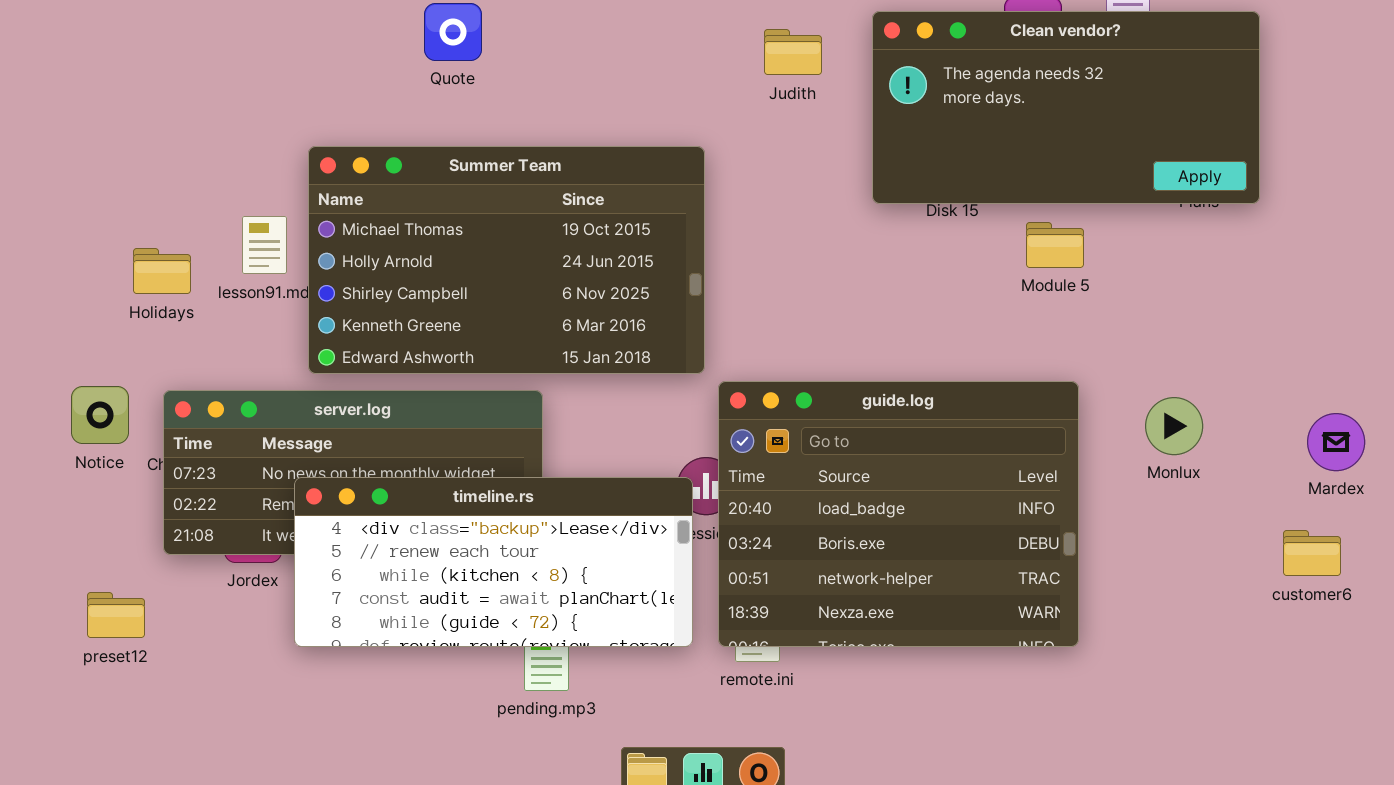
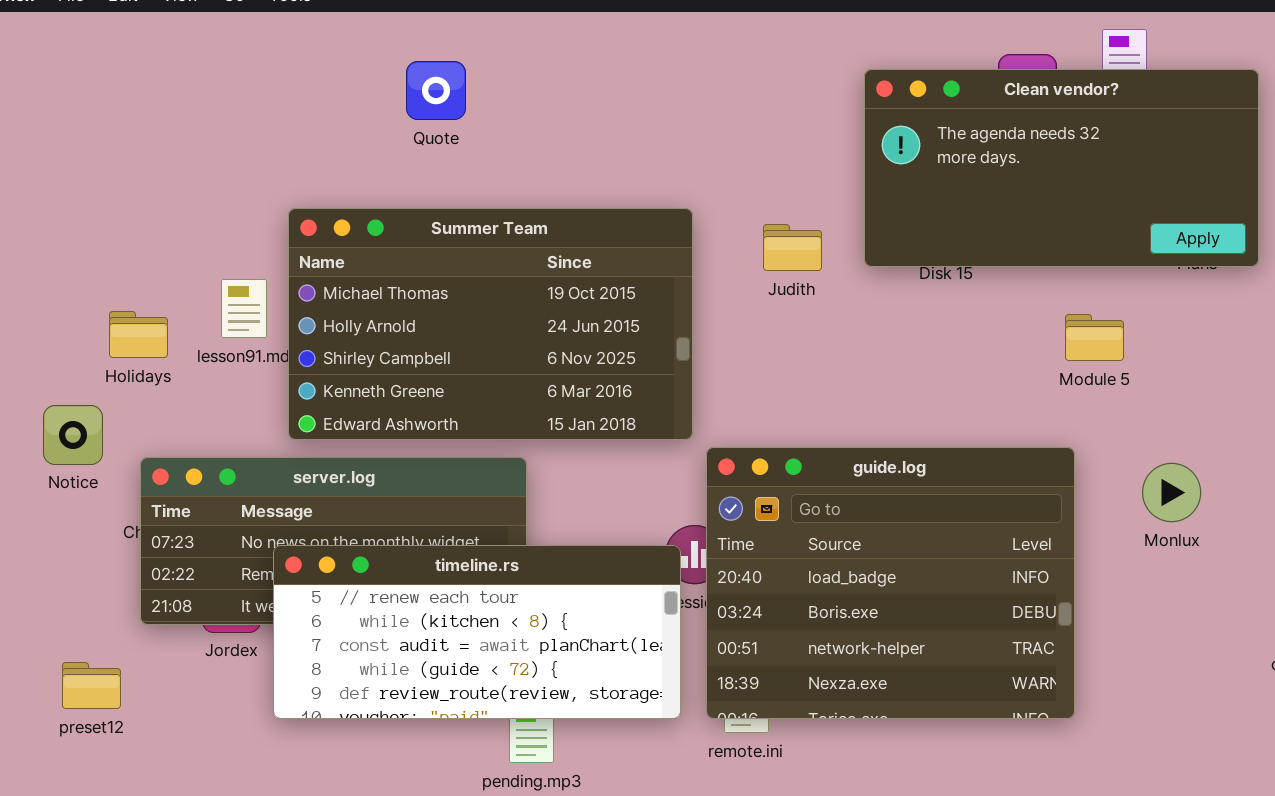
Judith: [764,29,822,75] -> [763,224,822,271], moved
Module 5: [1026,222,1084,268] -> [1065,314,1124,361], moved
Notice: [71,386,129,444] -> [43,405,103,465], moved
timeline.rs: [294,477,693,647] -> [273,545,681,719], scrolled down 1 row

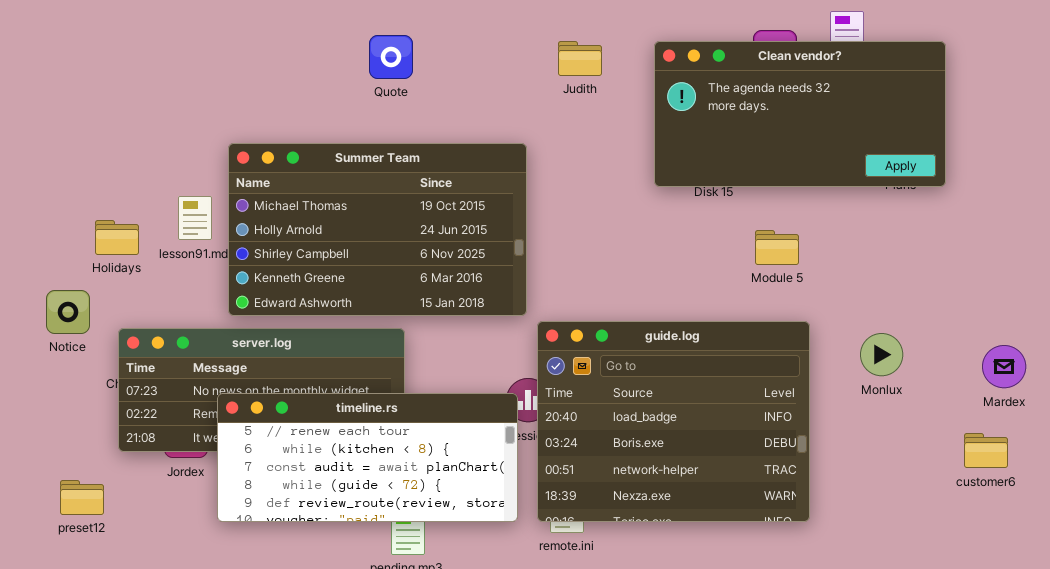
Quote: [406,61,466,120] -> [369,35,413,79], moved
Judith: [763,224,822,271] -> [558,41,602,76], moved
Module 5: [1065,314,1124,361] -> [755,230,799,265], moved

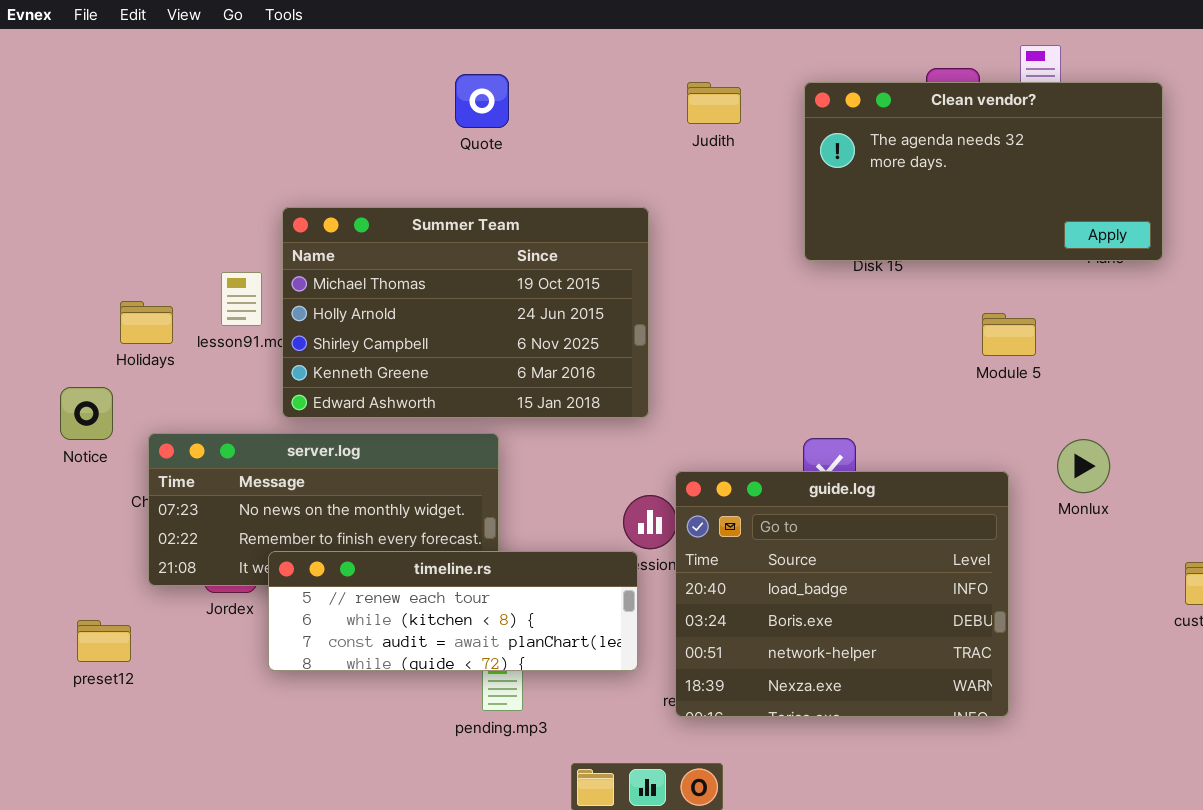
Module 5: [755,230,799,265] -> [982,313,1036,356], moved
guide.log: [537,321,810,522] -> [675,471,1009,717], moved
timeline.rs: [217,393,518,522] -> [268,551,638,671], resized

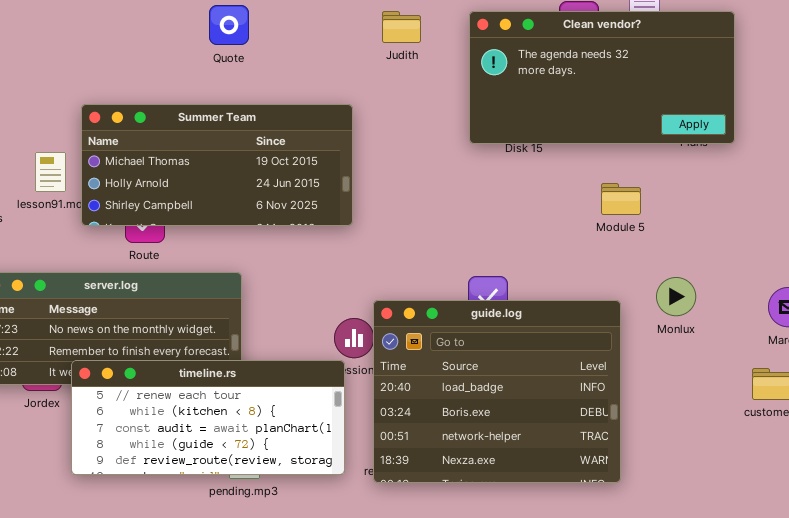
Summer Team: [282,207,649,418] -> [81,104,353,226], resized
timeline.rs: [268,551,638,671] -> [71,360,345,475], resized

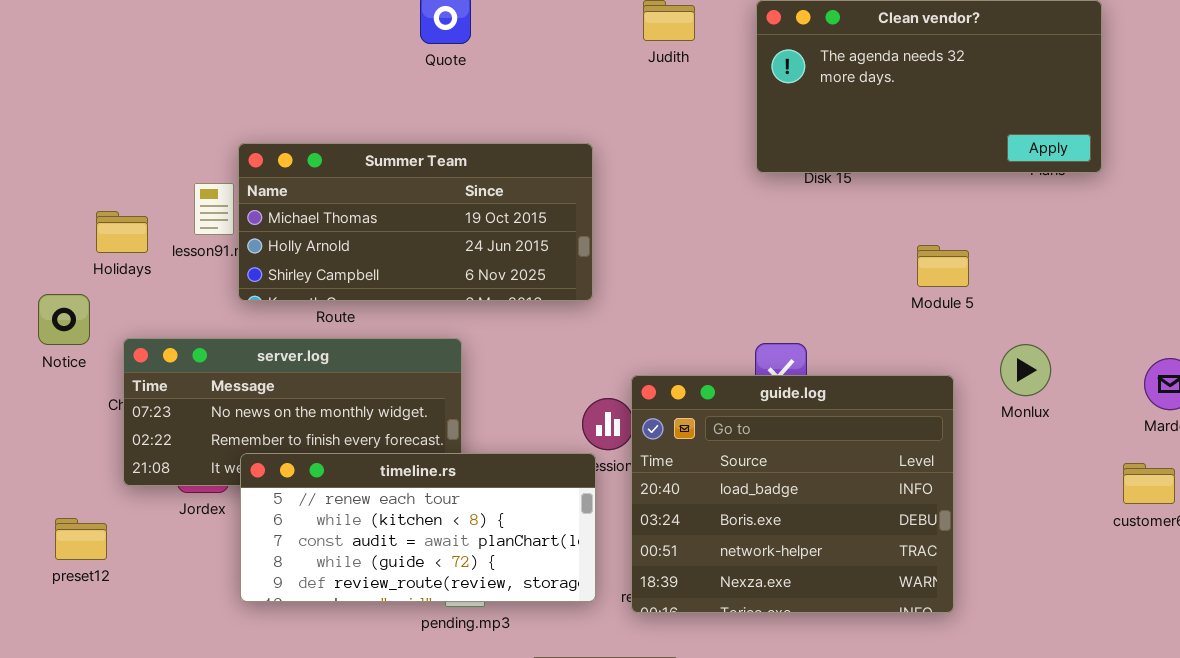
Summer Team: [81,104,353,226] -> [238,143,593,301], moved
Module 5: [601,183,641,215] -> [917,245,969,287], moved

